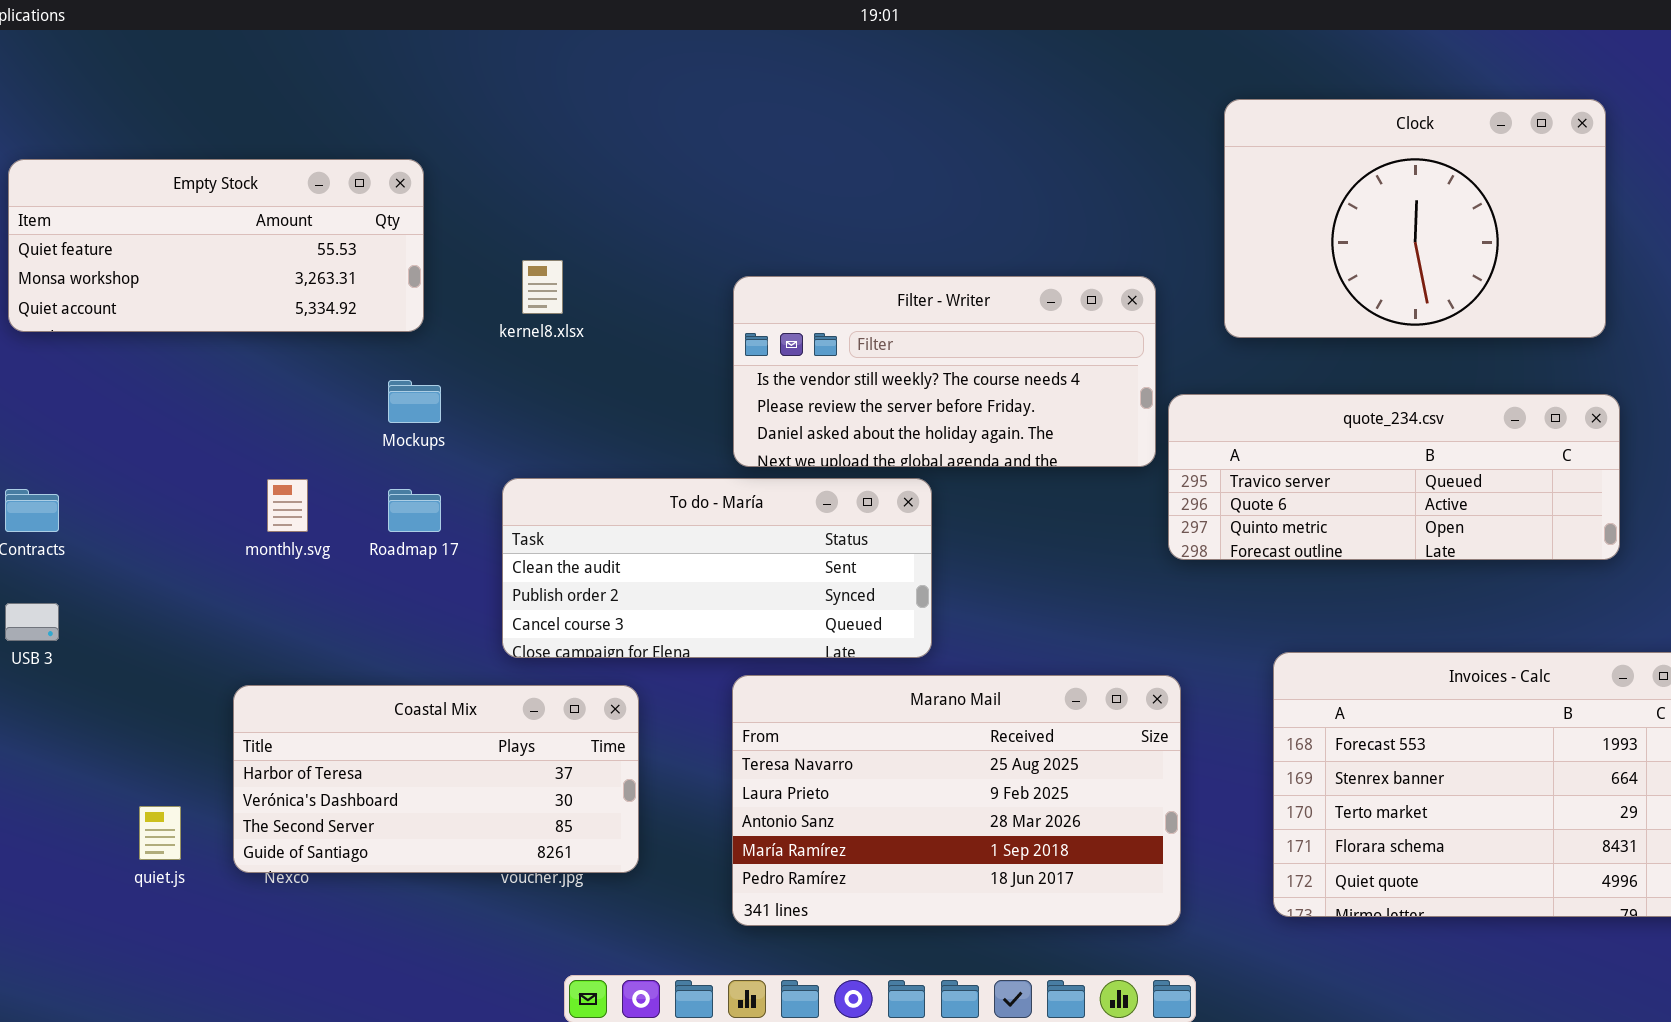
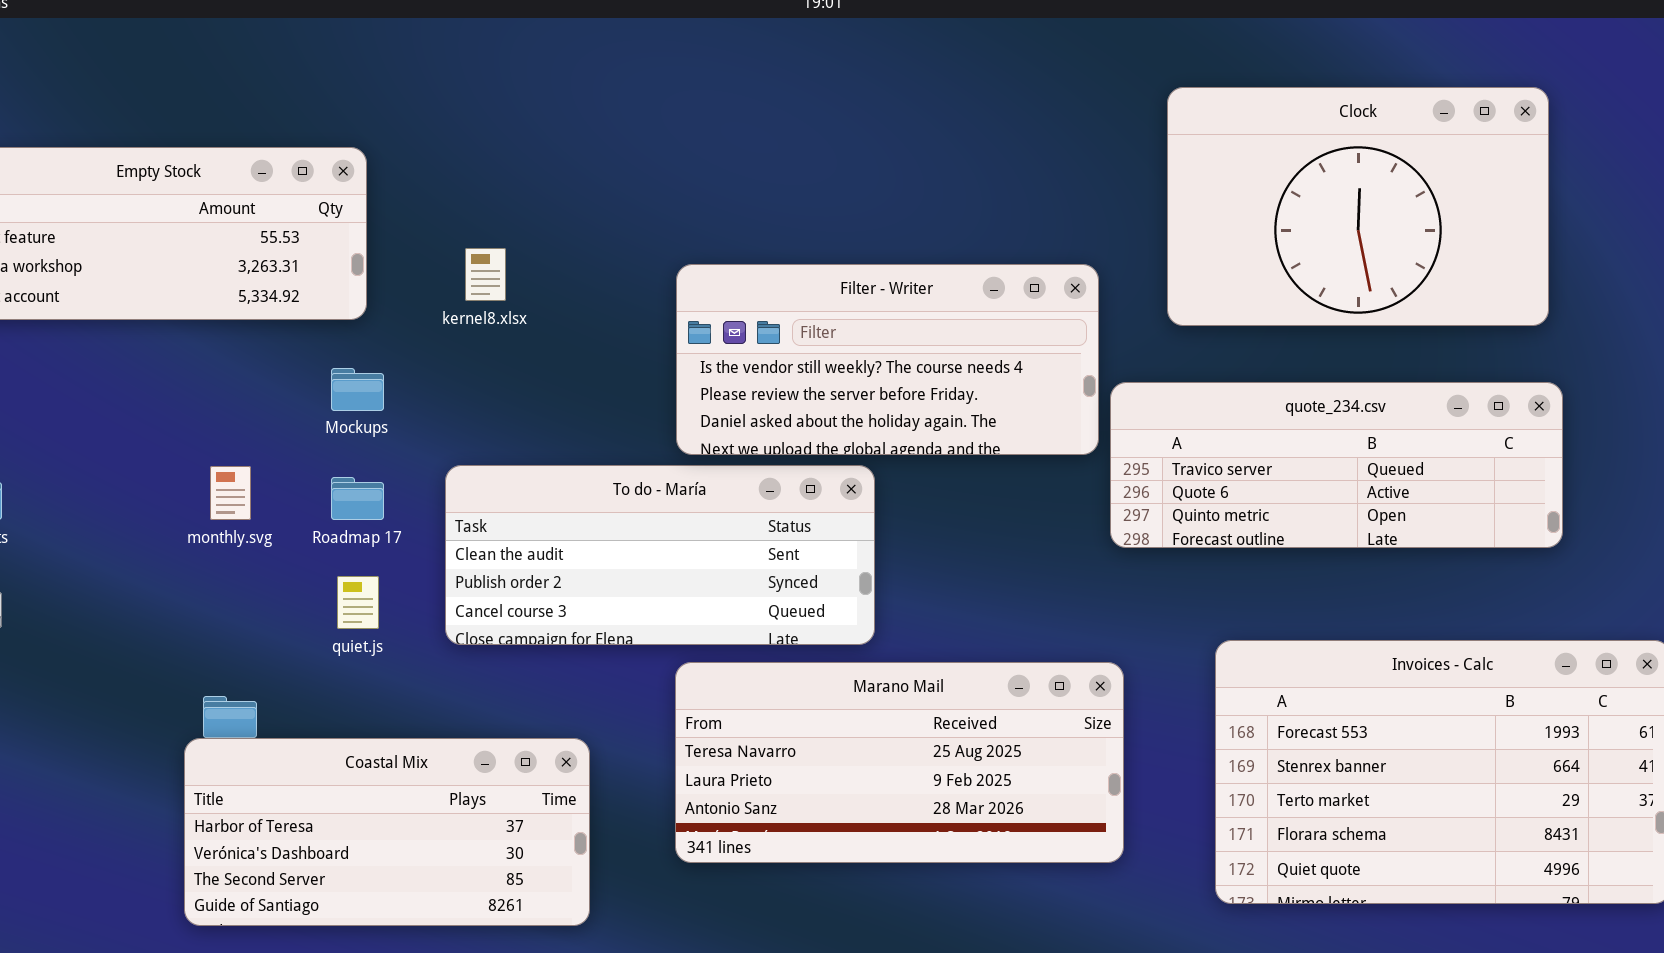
Marano Mail: [732,675,1181,926] -> [675,662,1124,863], resized
Coastal Mix: [233,685,639,873] -> [184,738,590,926], moved
quiet.js: [139,806,181,860] -> [337,576,379,629], moved

